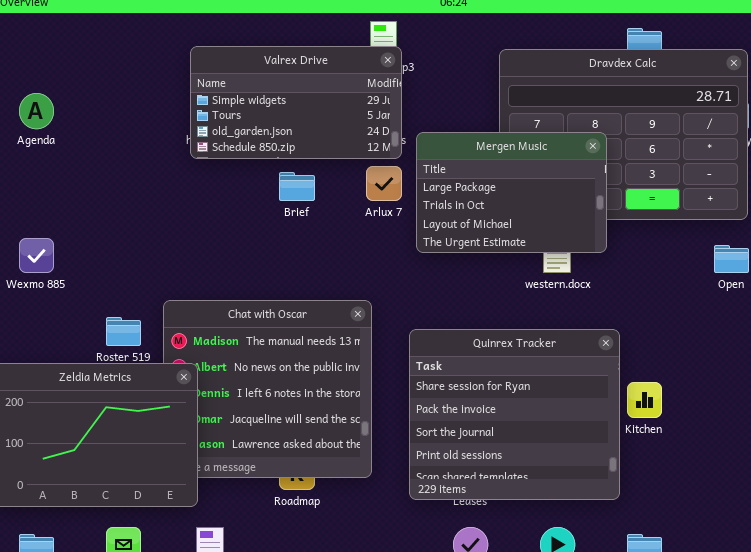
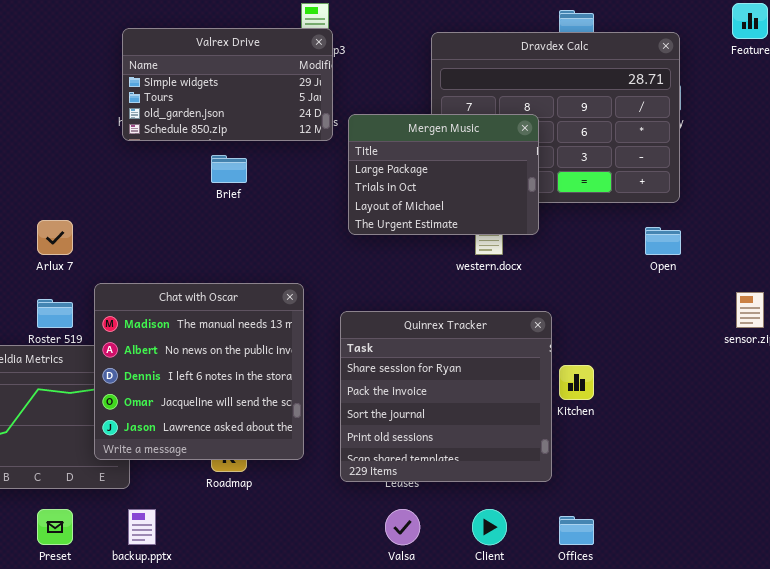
Arlux 7: [366,166,402,201] -> [37,220,73,255], moved
Chat with Oscar: [163,300,372,478] -> [94,283,304,460], raised

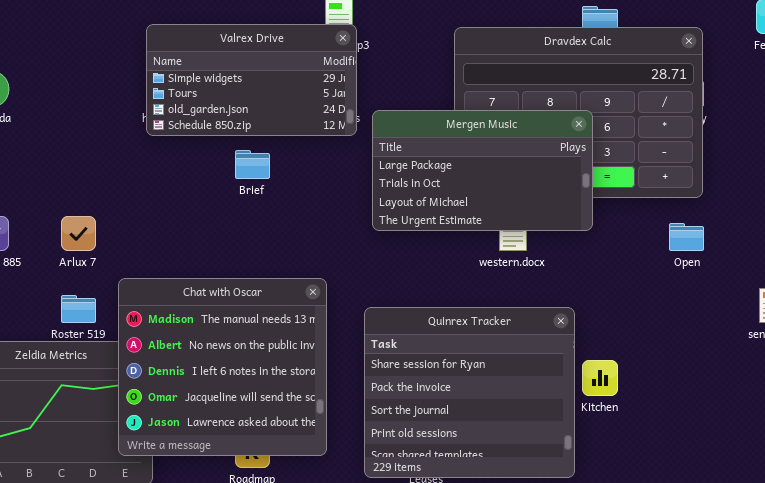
Mergen Music: [348,114,539,235] -> [372,110,593,231], resized

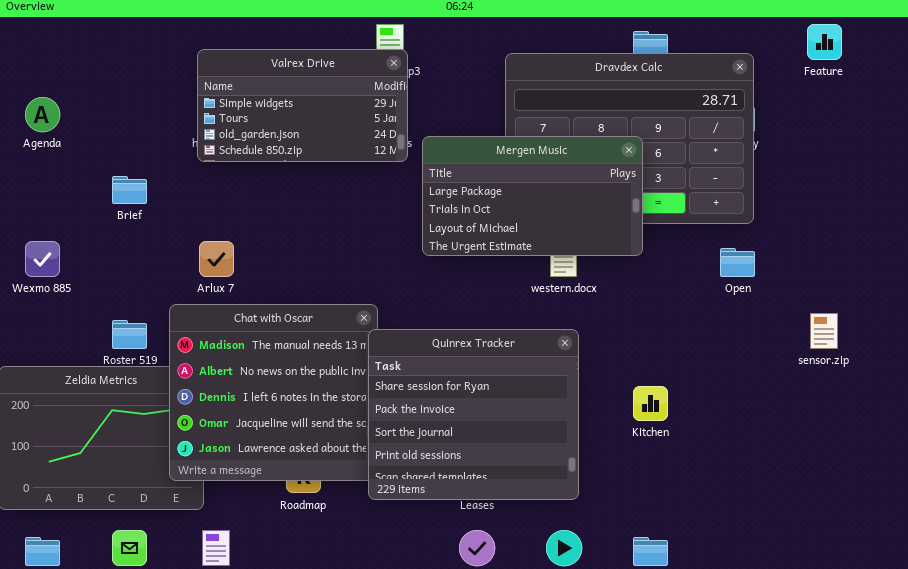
Brief: [235,150,270,179] -> [112,176,147,204], moved
Arlux 7: [61,216,96,251] -> [199,241,234,277], moved
Quinrex Tracker: [364,307,575,478] -> [368,329,579,500], moved

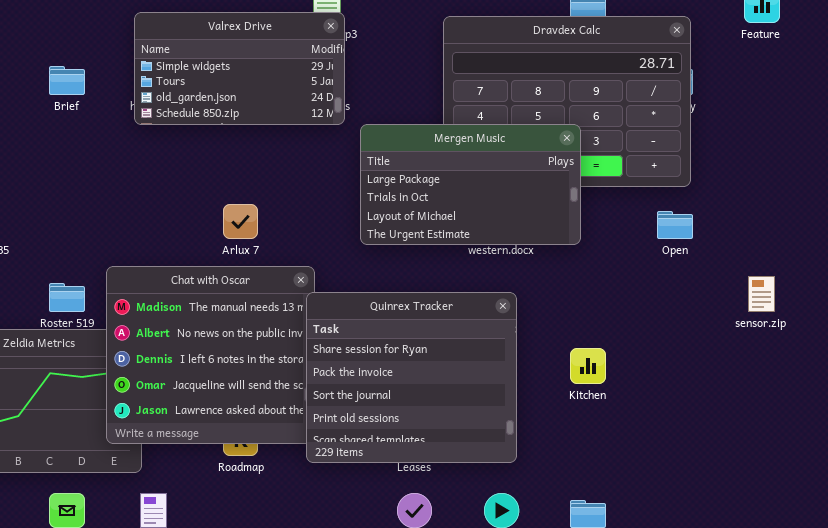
Mergen Music: [422,136,643,256] -> [360,124,581,245], moved
Brief: [112,176,147,204] -> [49,66,85,95], moved
Arlux 7: [199,241,234,277] -> [223,204,258,239], moved

